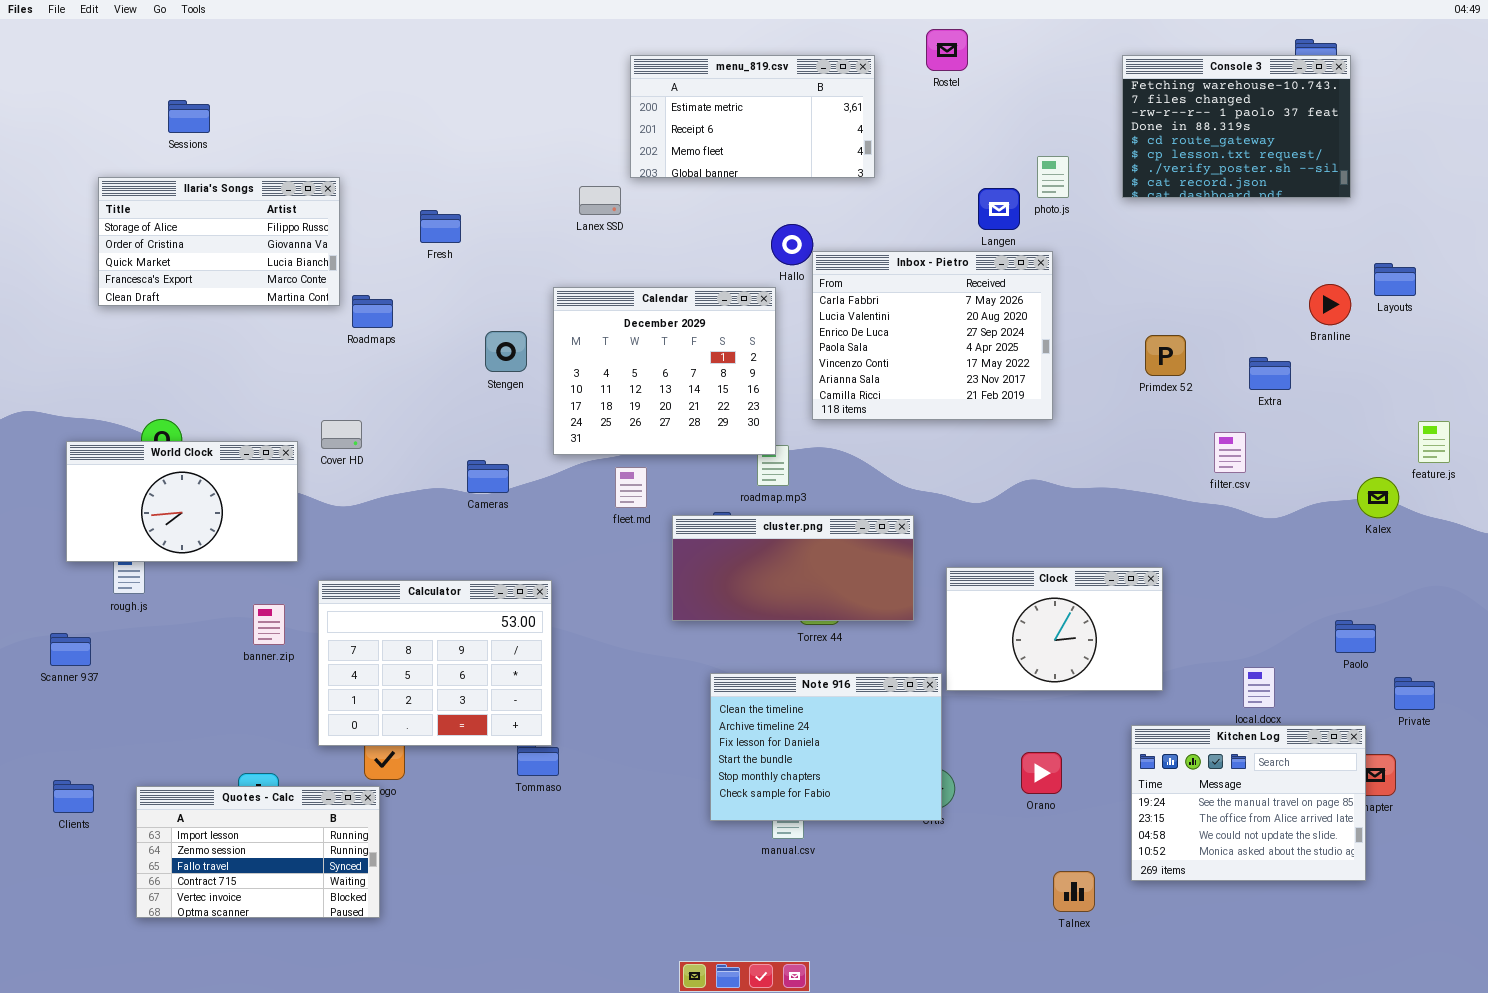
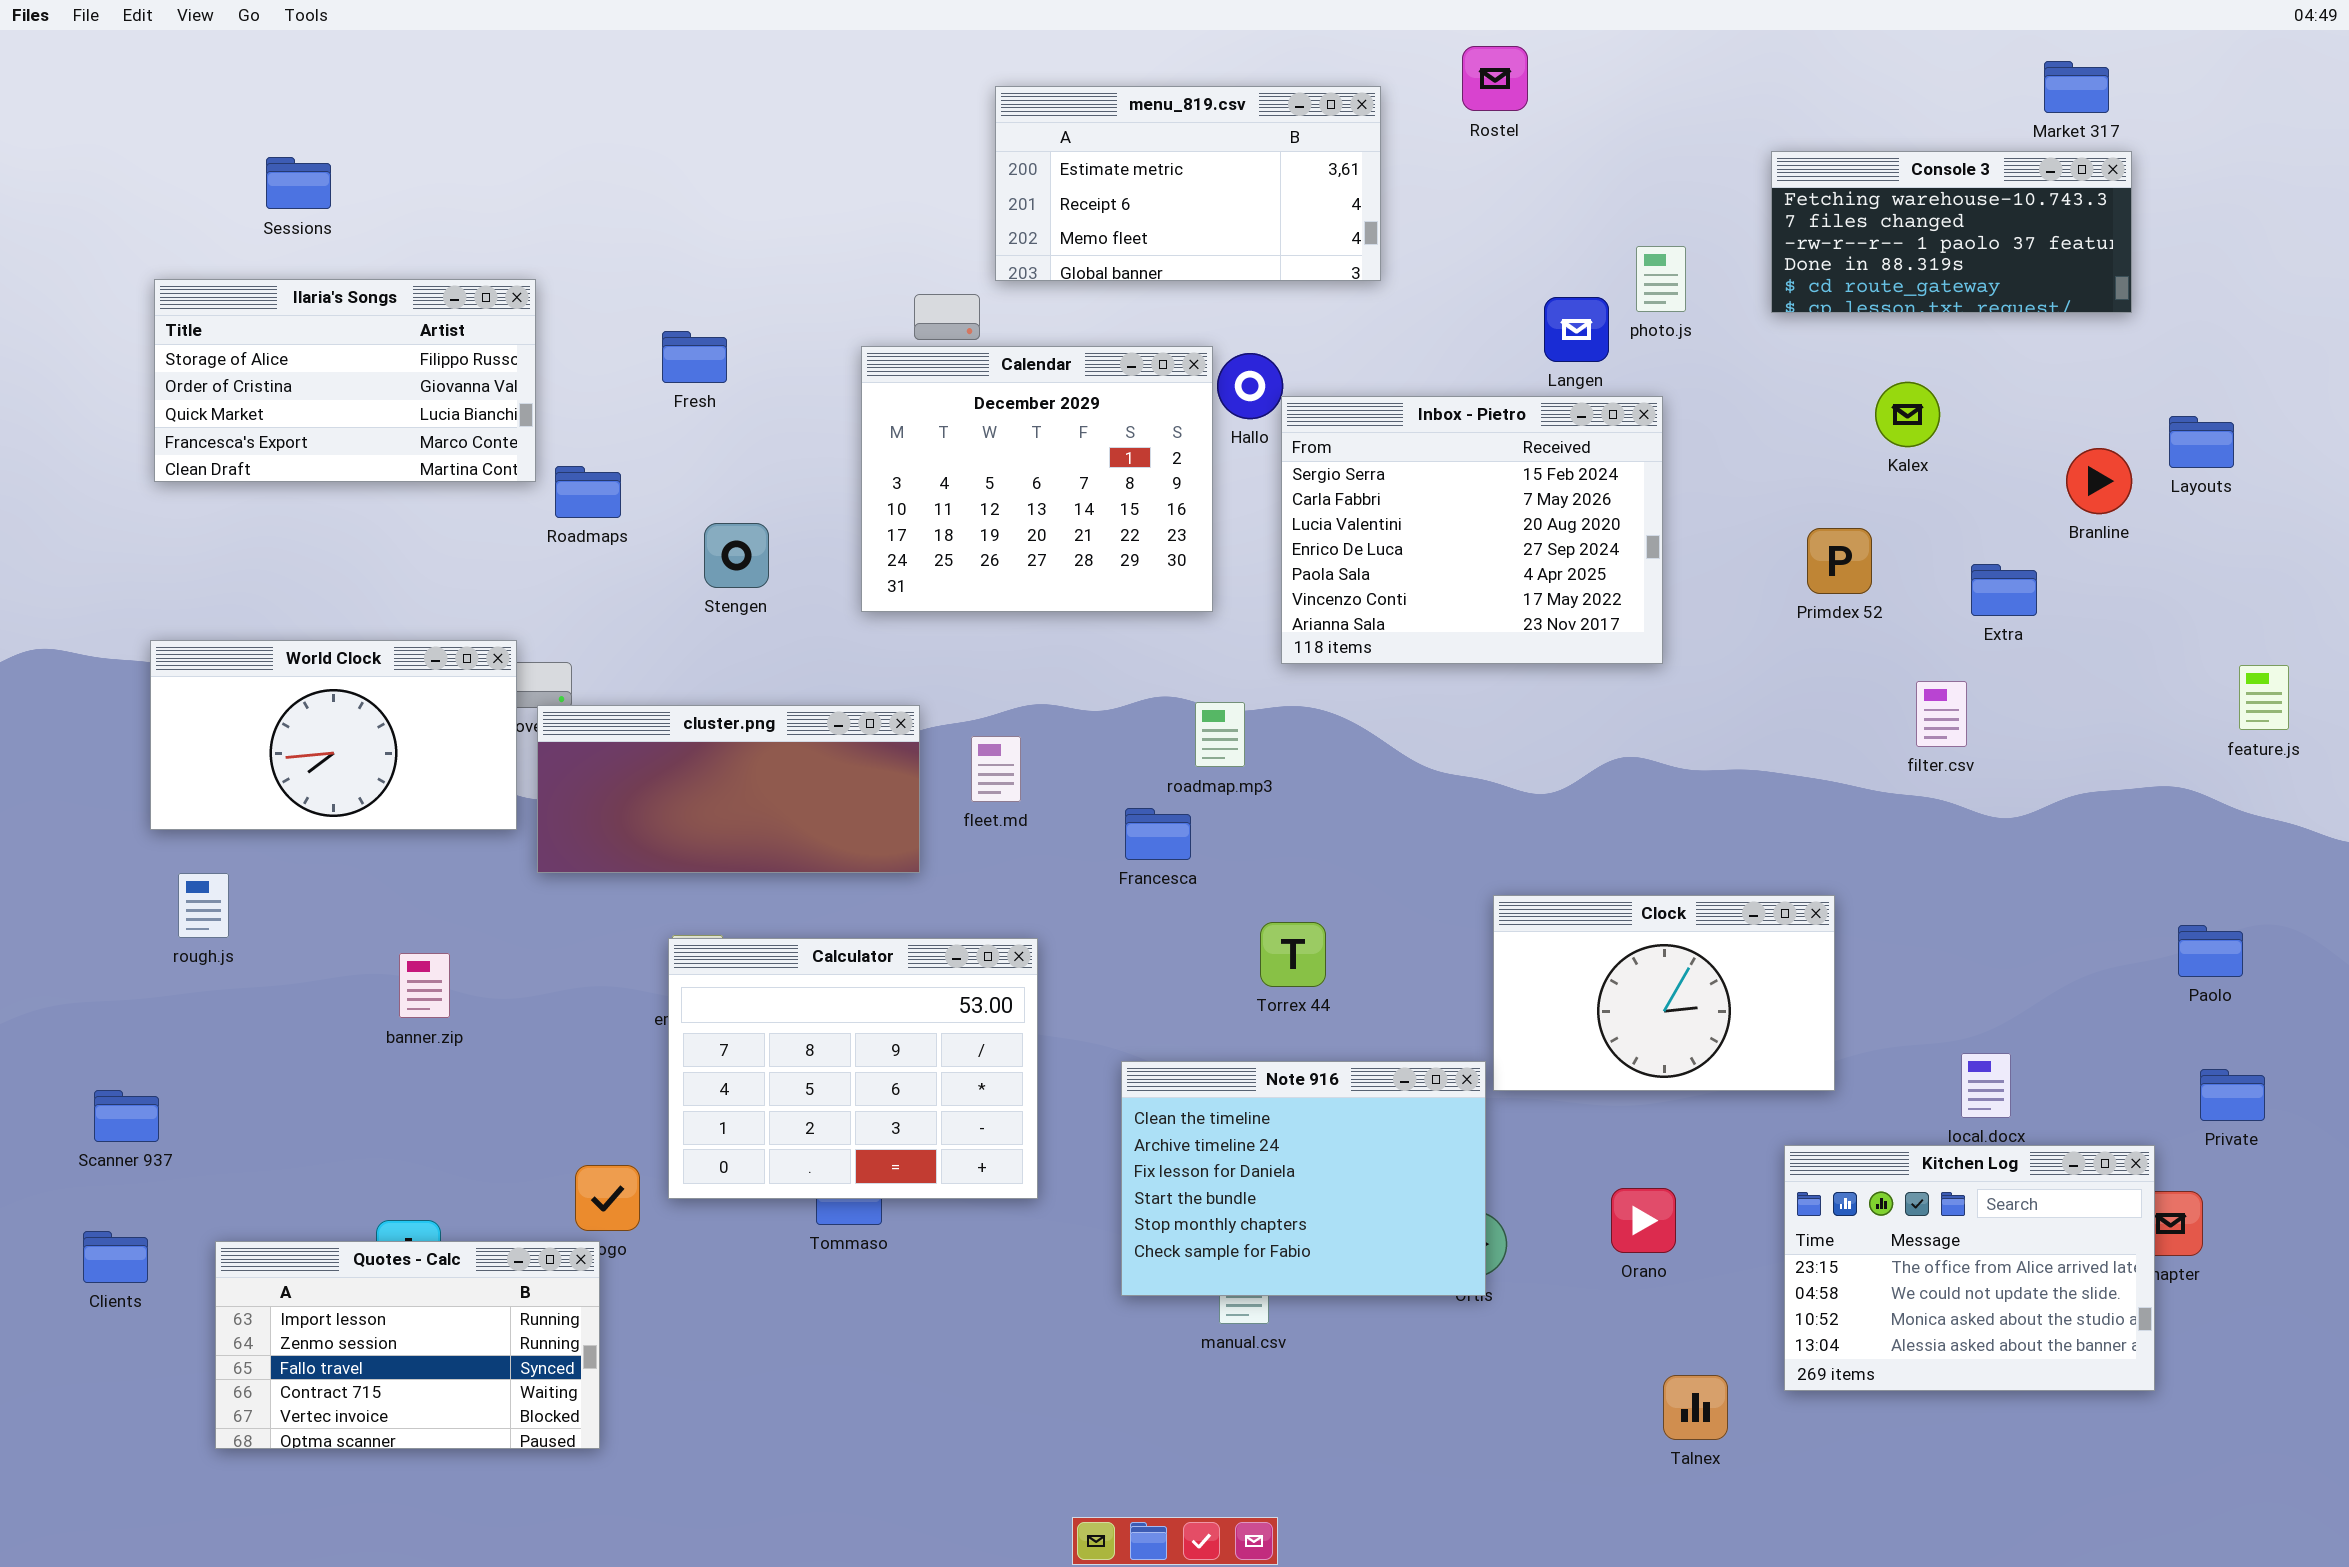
Console 3: [1122,55,1351,198] -> [1771,151,2132,313], resized
Inbox - Pietro: [812,251,1053,420] -> [1281,396,1663,664], scrolled up 1 row
Calendar: [553,287,776,455] -> [861,346,1213,612], moved
Stengen: [485,331,527,372] -> [704,523,769,588], moved
World Clock: [66,441,298,562] -> [150,640,517,830], moved
Kalex: [1357,477,1399,518] -> [1875,382,1940,447], moved
cluster.png: [672,515,914,621] -> [537,705,920,873], moved
Calculator: [318,580,552,746] -> [668,938,1038,1199], moved
Paolo: [1335,620,1376,653] -> [2178,925,2243,977], moved
Scanner 937: [50,633,91,666] -> [94,1090,159,1142], moved
Kitchen Log: [1131,725,1366,881] -> [1784,1145,2155,1391], scrolled down 1 row

